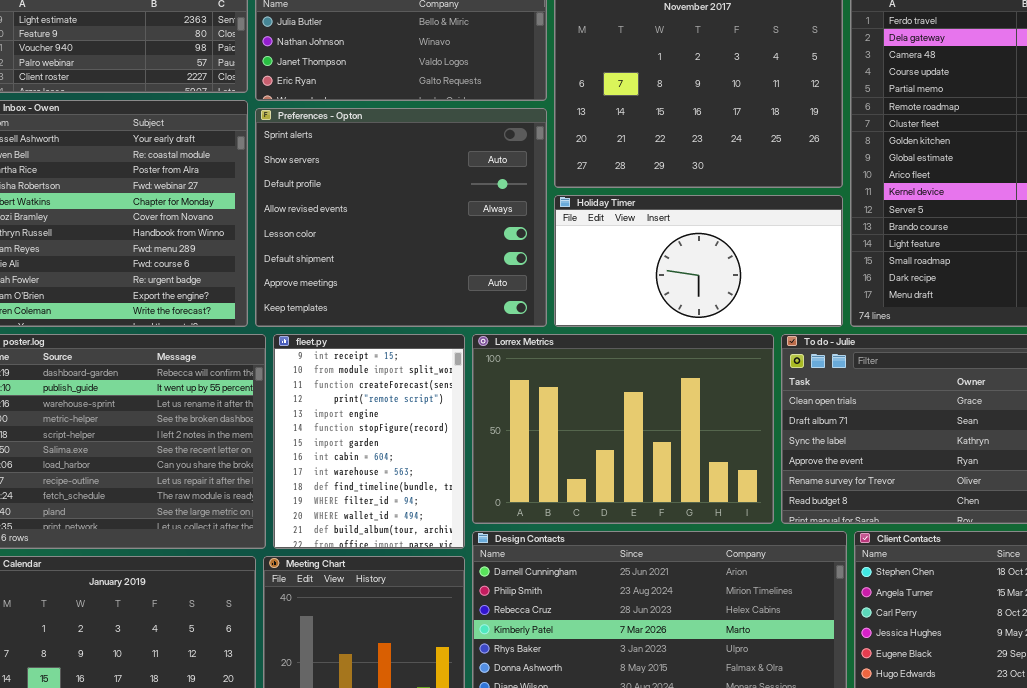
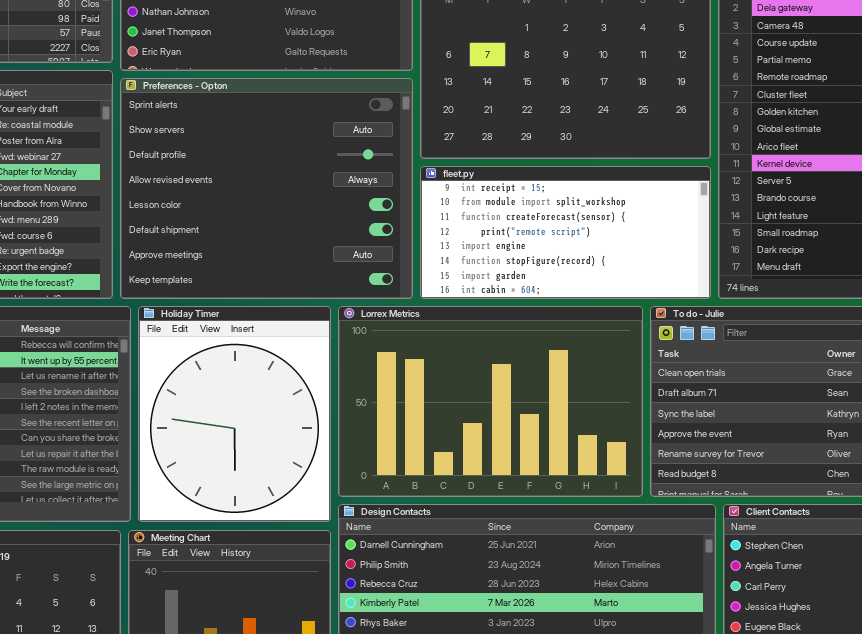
Holiday Timer: [554,195,843,327] -> [138,306,331,522], moved, resized
fleet.py: [273,334,465,549] -> [420,166,711,299], moved, resized

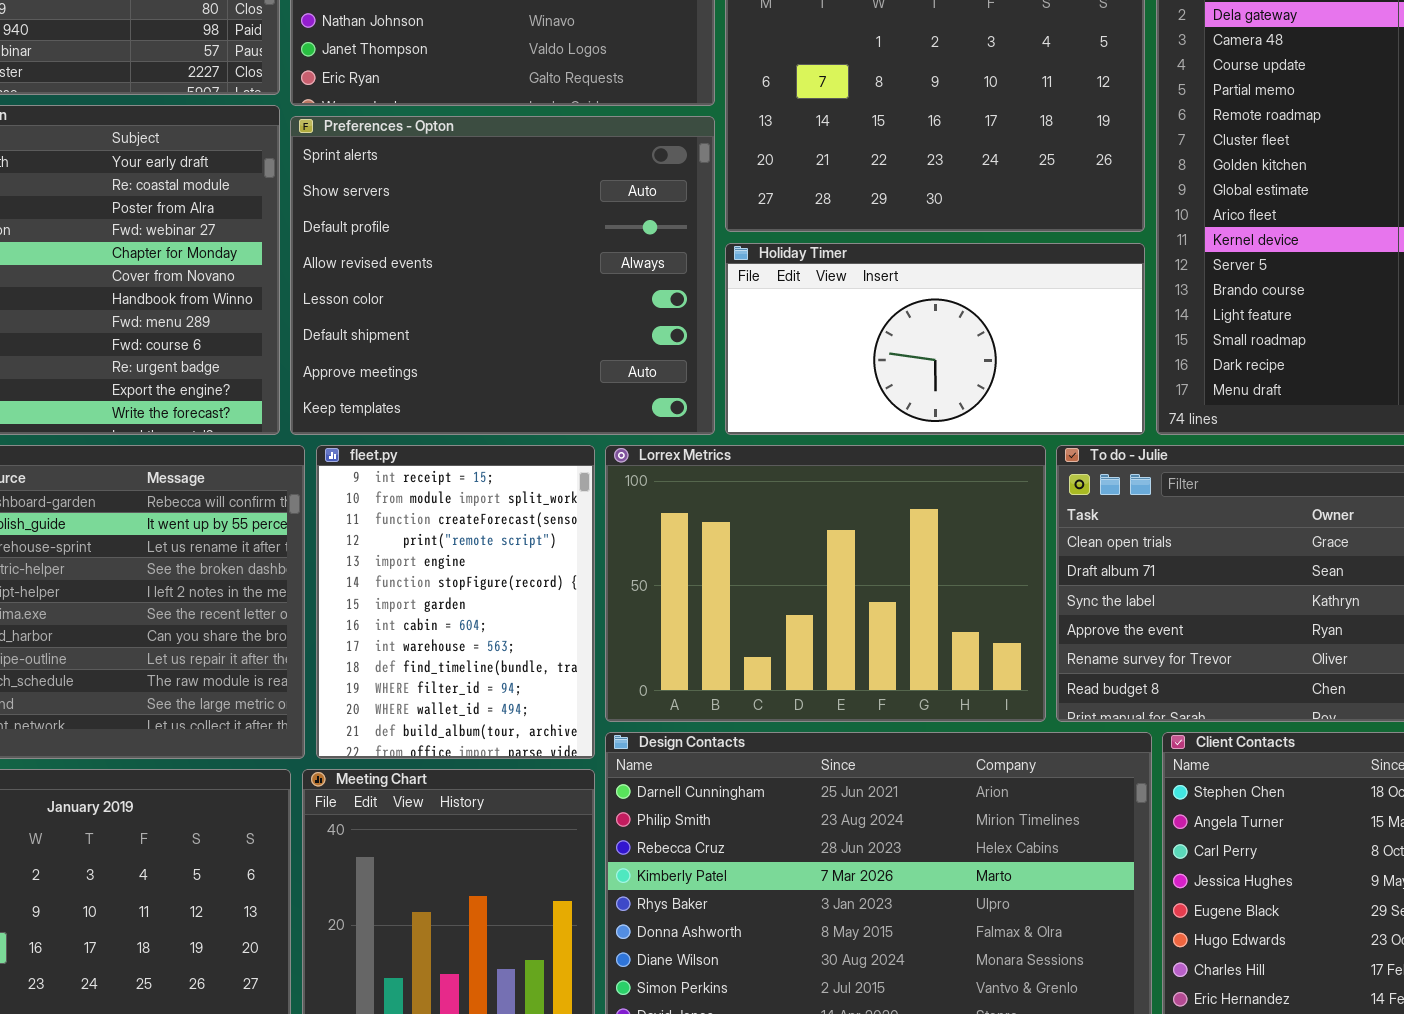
fleet.py: [420,166,711,299] -> [316,445,595,759], moved, resized
Holiday Timer: [138,306,331,522] -> [725,243,1145,435], moved, resized

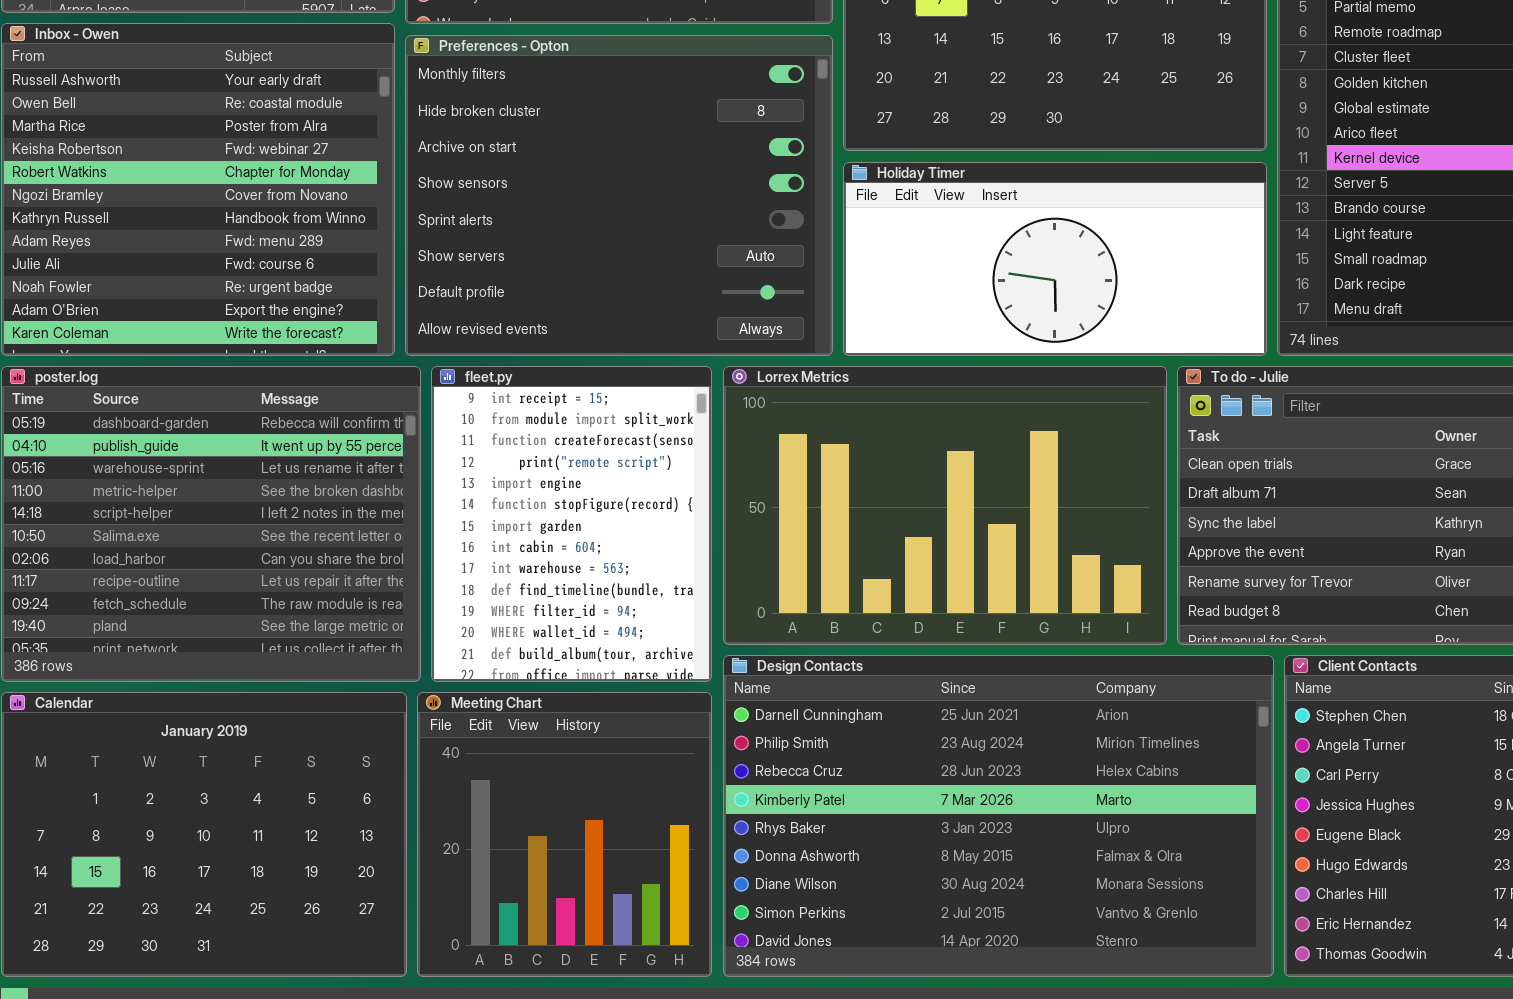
Preferences - Opton: [290,116,715,435] -> [405,35,833,356], scrolled up 4 rows

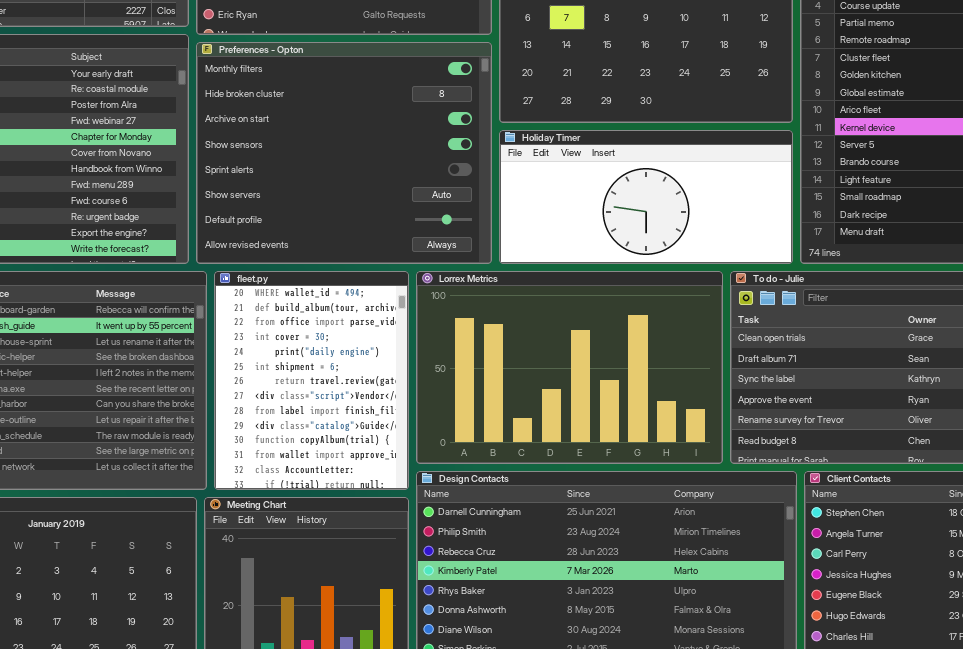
fleet.py: [431,366,712,682] -> [214,271,409,490], scrolled down 11 rows

